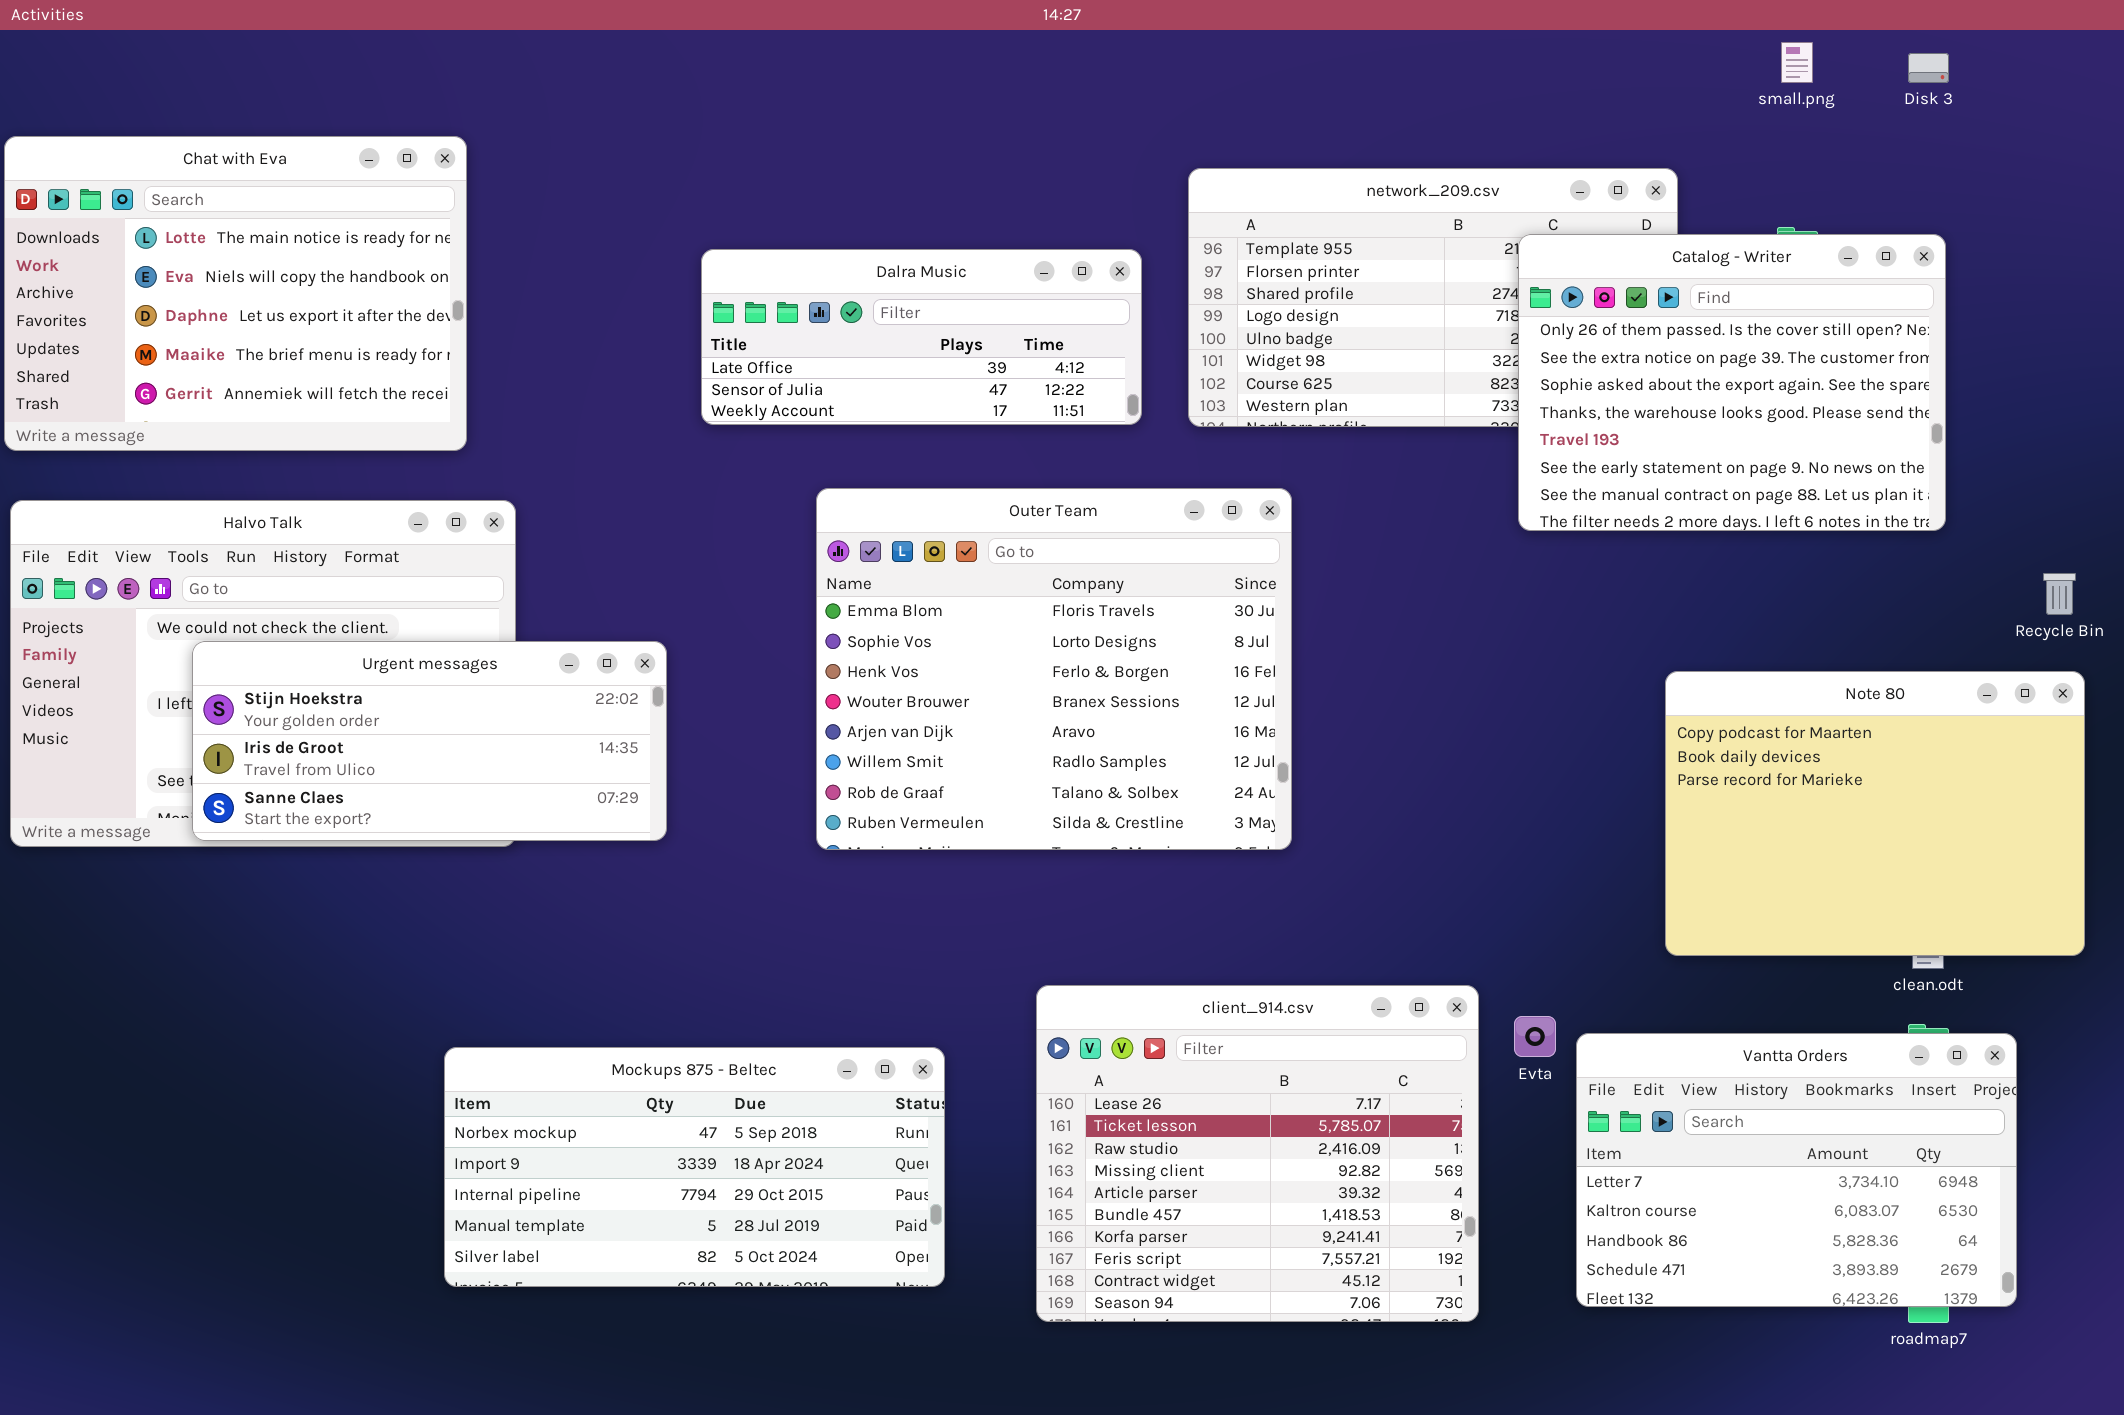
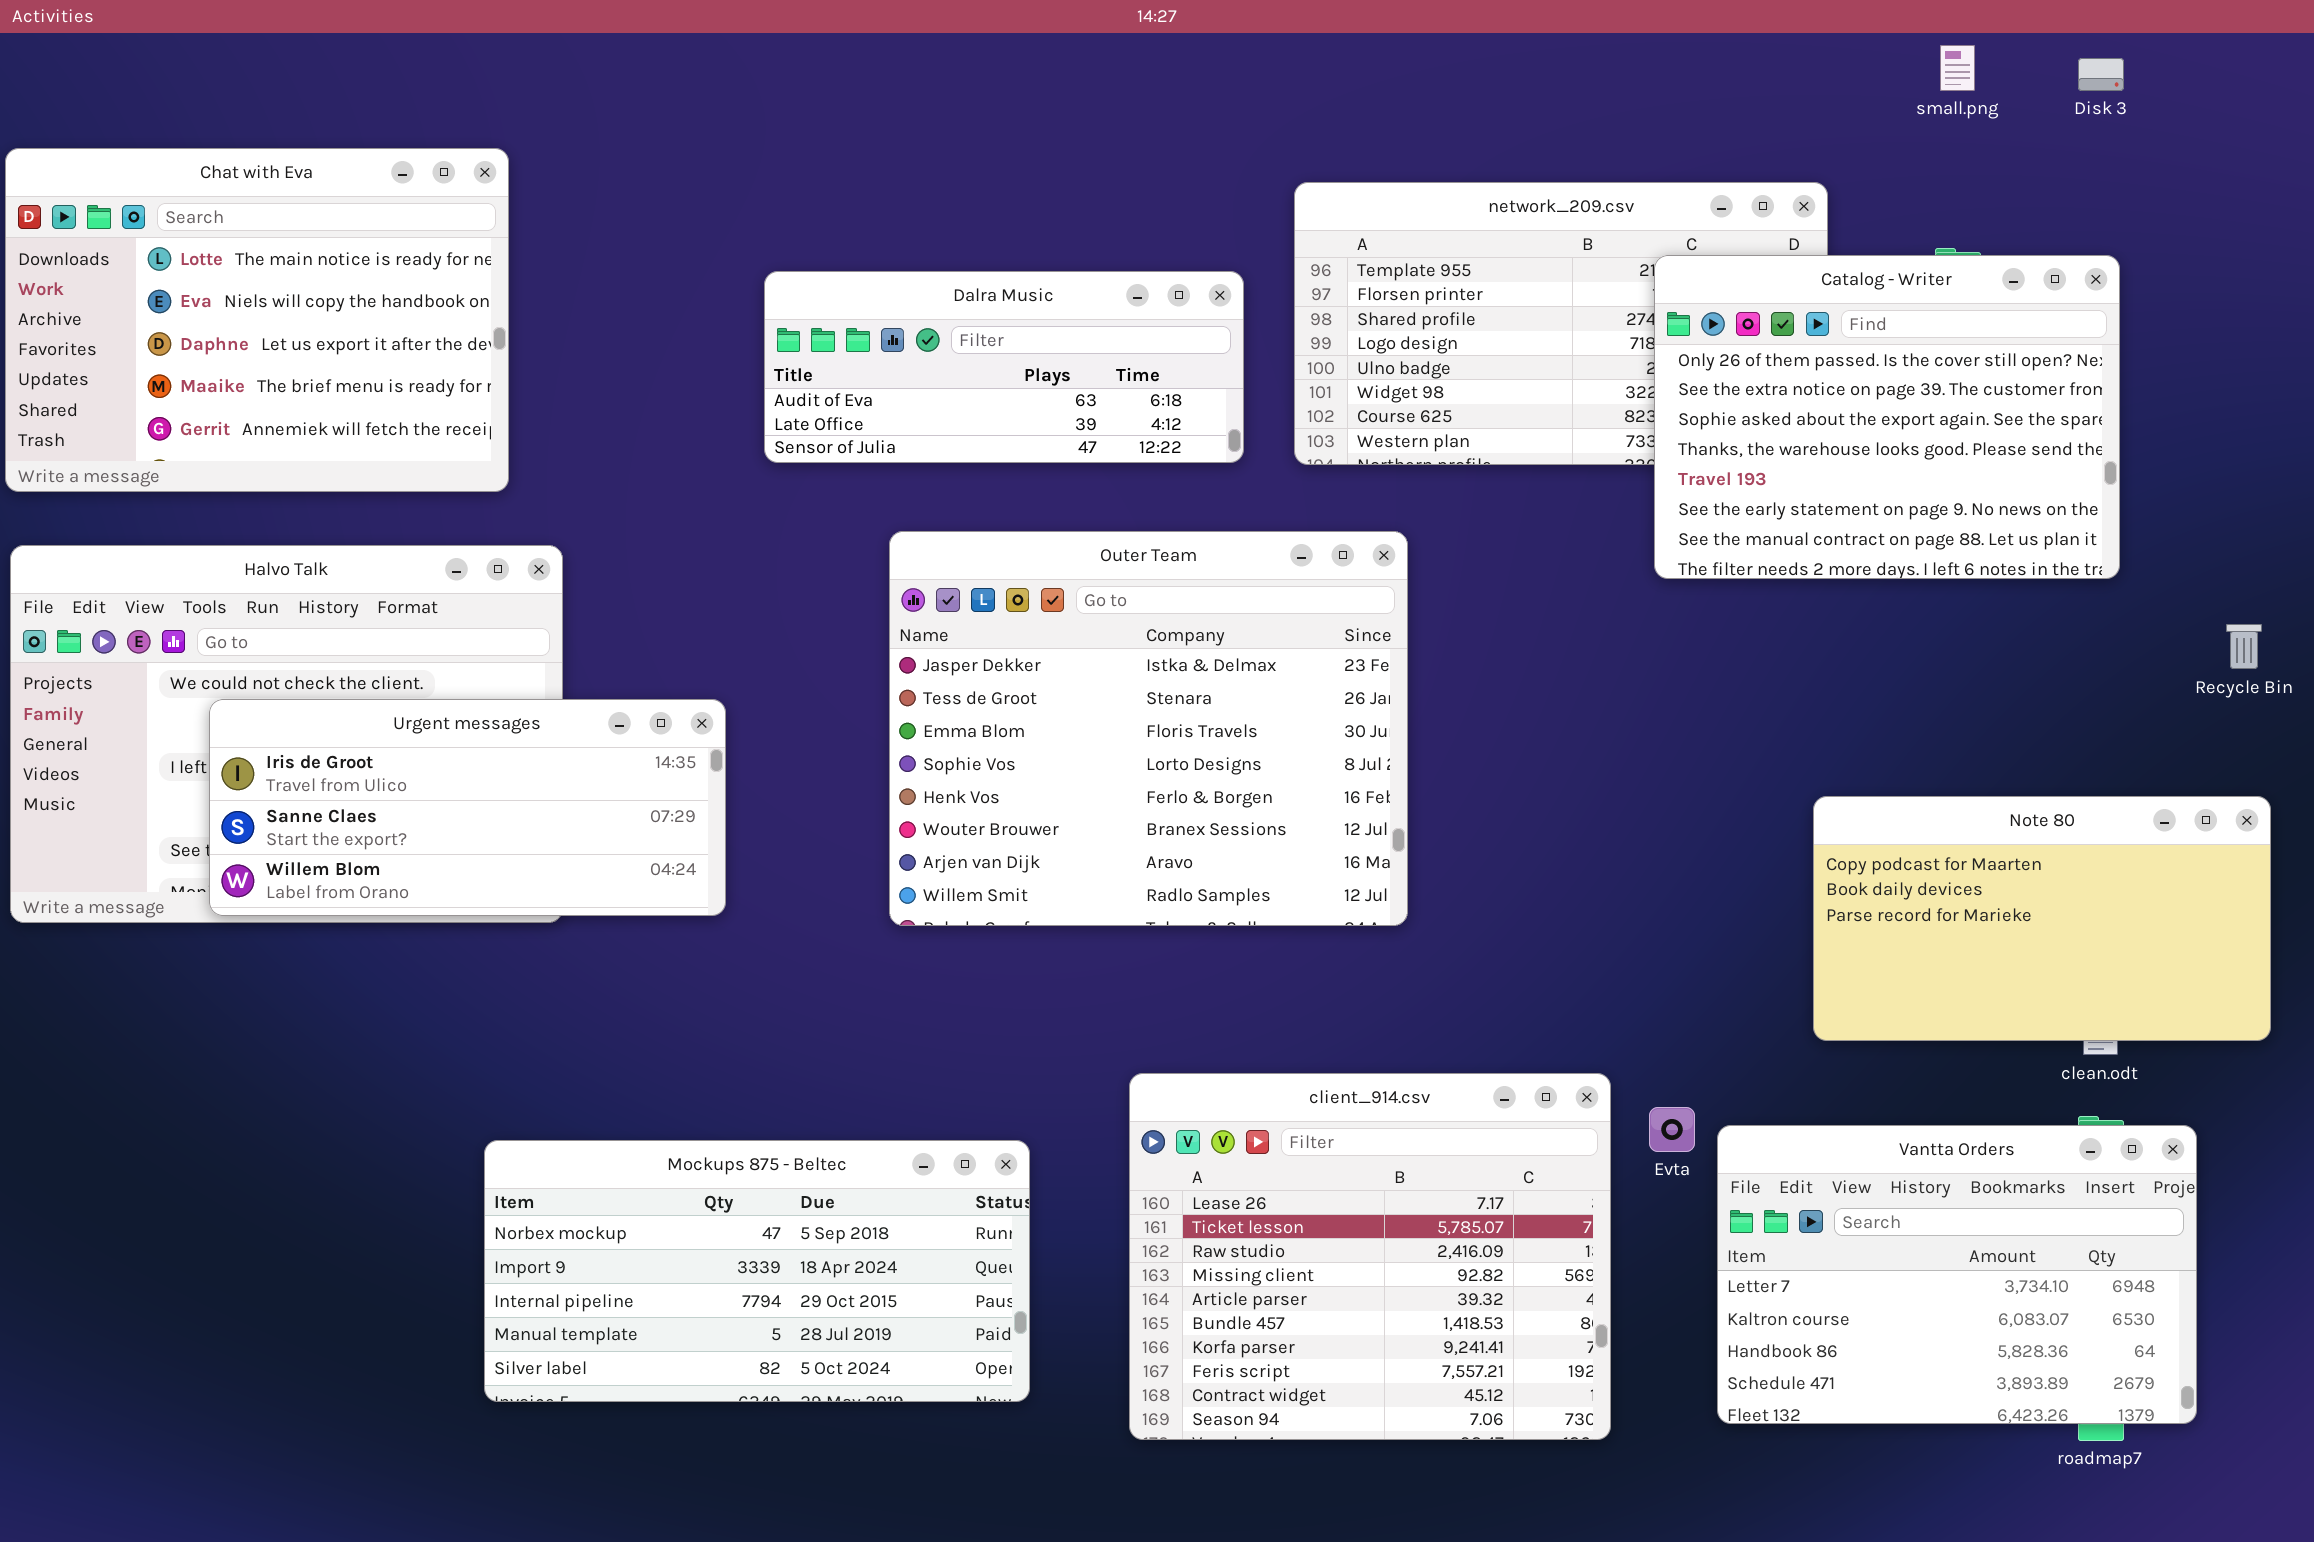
Dalra Music: [701,249,1142,425] -> [764,271,1244,463], scrolled up 1 row
Outer Team: [816,488,1292,850] -> [889,531,1408,926], scrolled up 2 rows
Urgent messages: [192,641,667,841] -> [209,699,726,916], scrolled down 1 row
Note 80: [1665,671,2085,956] -> [1813,796,2271,1041], resized

